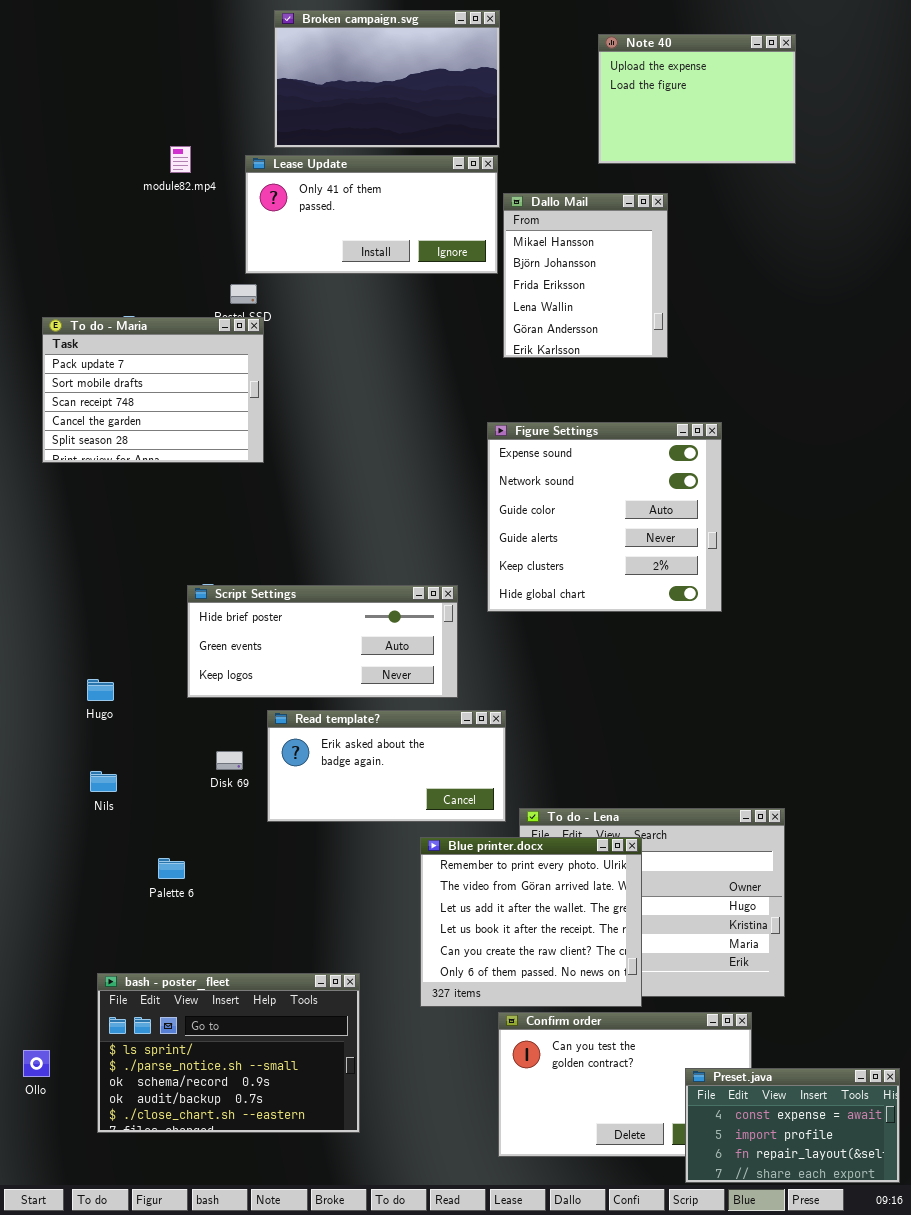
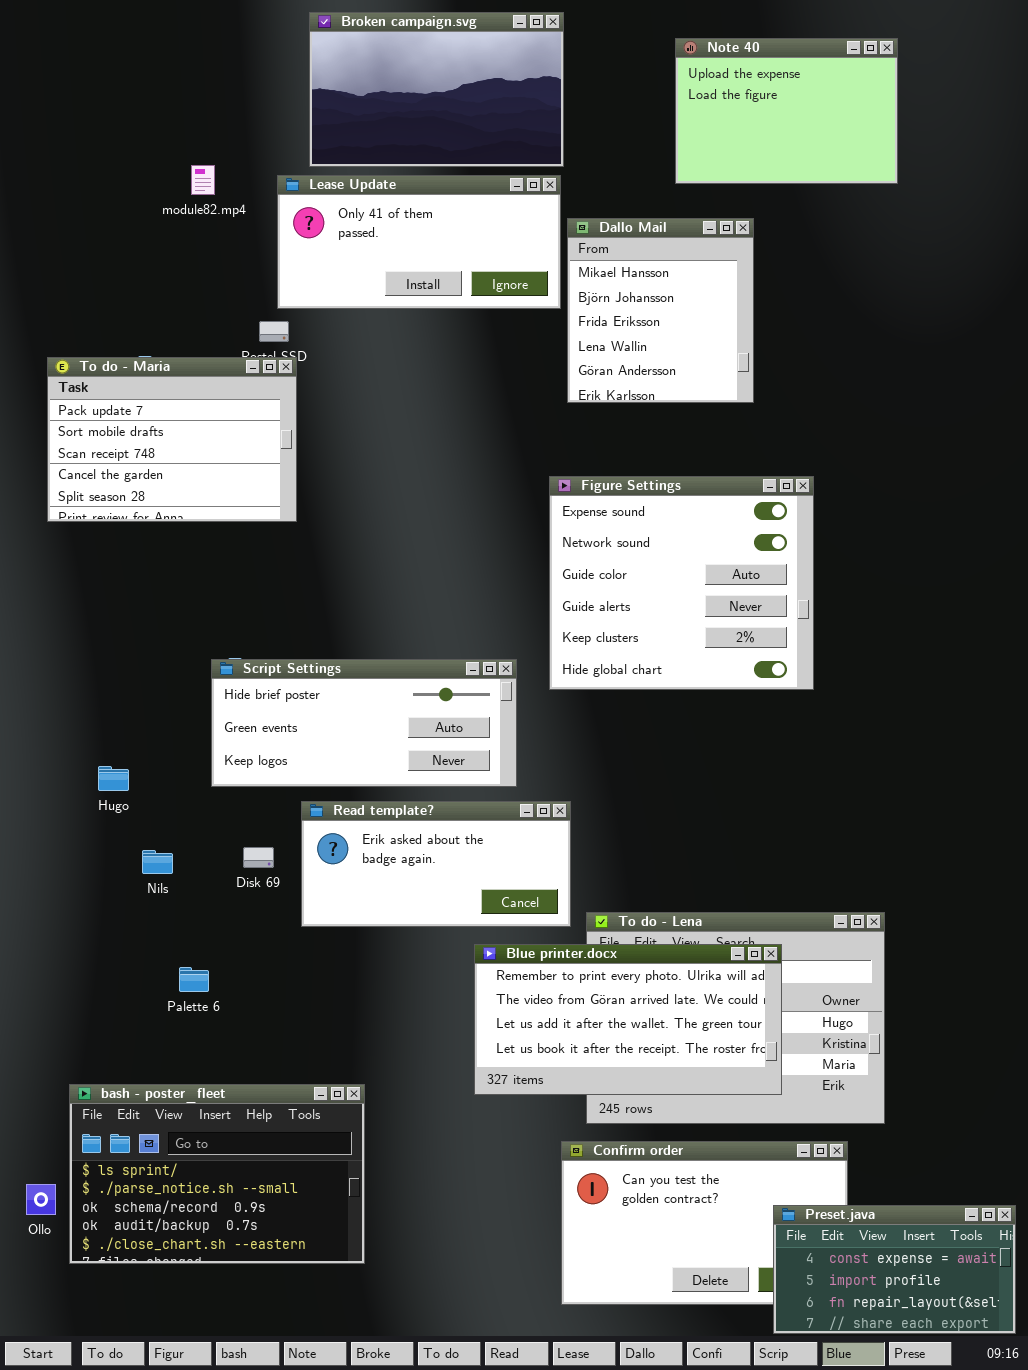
Nils: [90,771,117,792] -> [142,850,173,874], moved
Blue printer.docx: [420,837,642,1007] -> [474,944,782,1095], resized
bash - poster_fleet: [97,973,360,1133] -> [69,1084,365,1264], moved

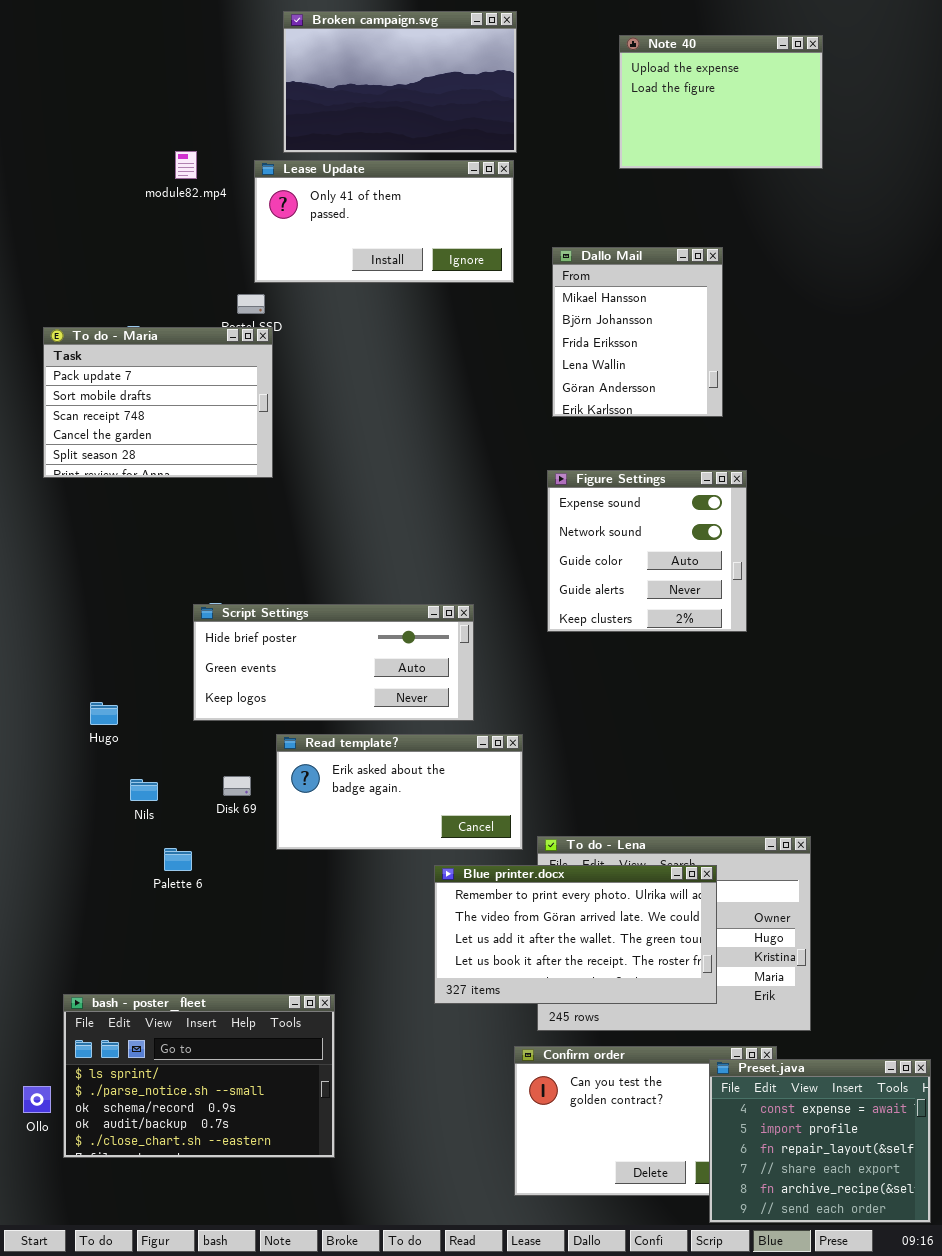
Dallo Mail: [567,218,754,403] -> [552,247,723,417], moved
Figure Settings: [549,476,814,690] -> [547,470,747,632], resized
Palette 6: [179,967,209,992] -> [164,848,192,871], moved
Preset.java: [773,1205,1016,1334] -> [709,1059,931,1223], resized

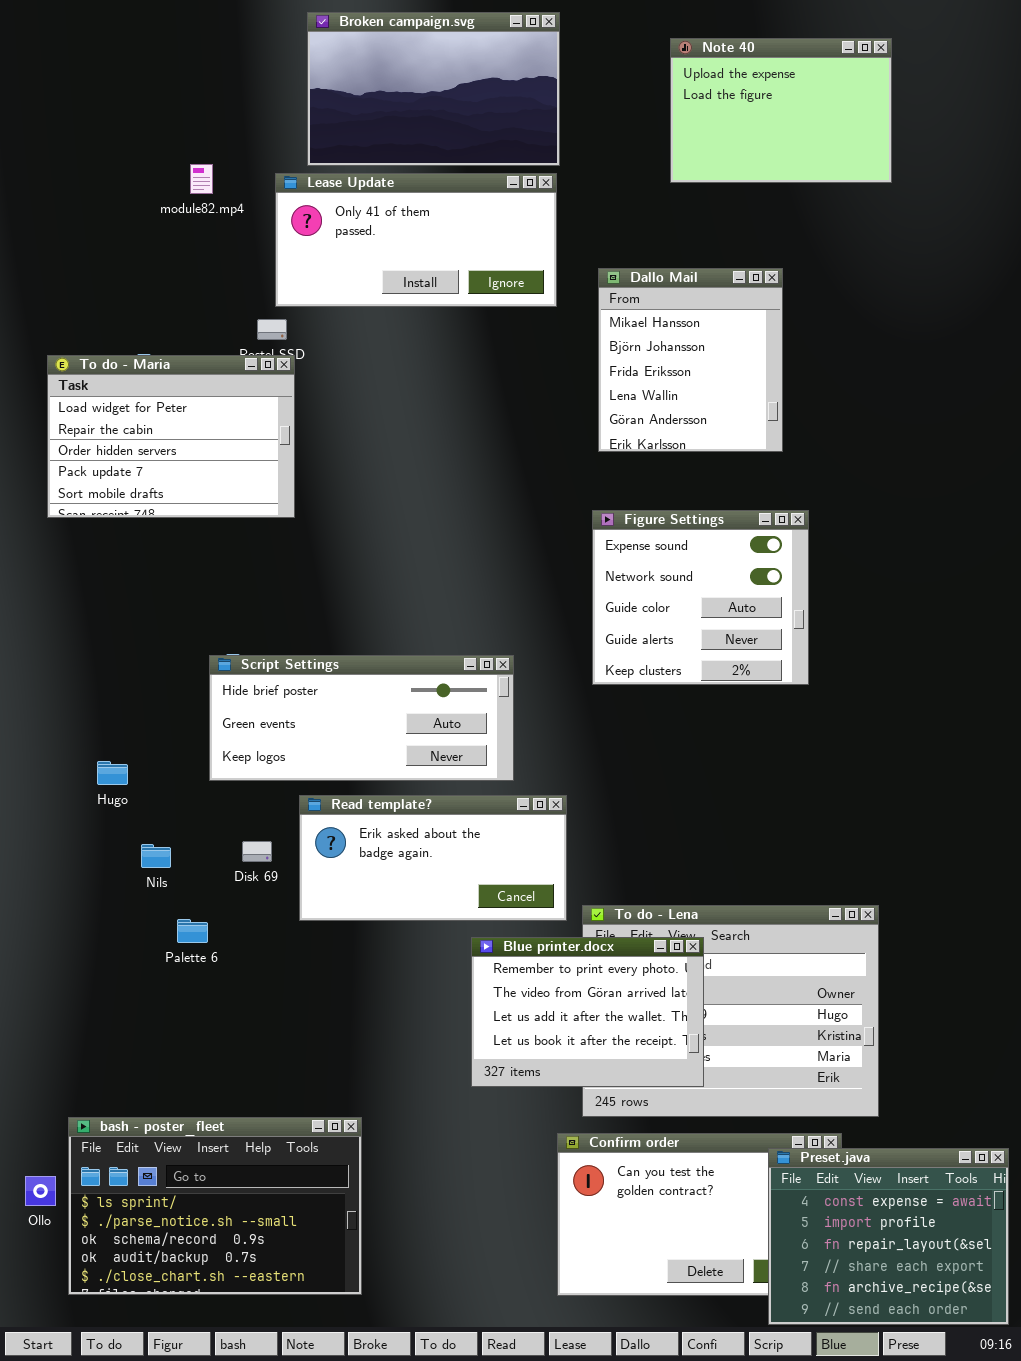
To do - Maria: [43,327,273,478] -> [47,355,295,518], scrolled up 3 rows
Blue printer.docx: [434,865,717,1004] -> [471,937,704,1087], resized
bash - poster_fleet: [63,994,335,1158] -> [68,1117,362,1295], moved

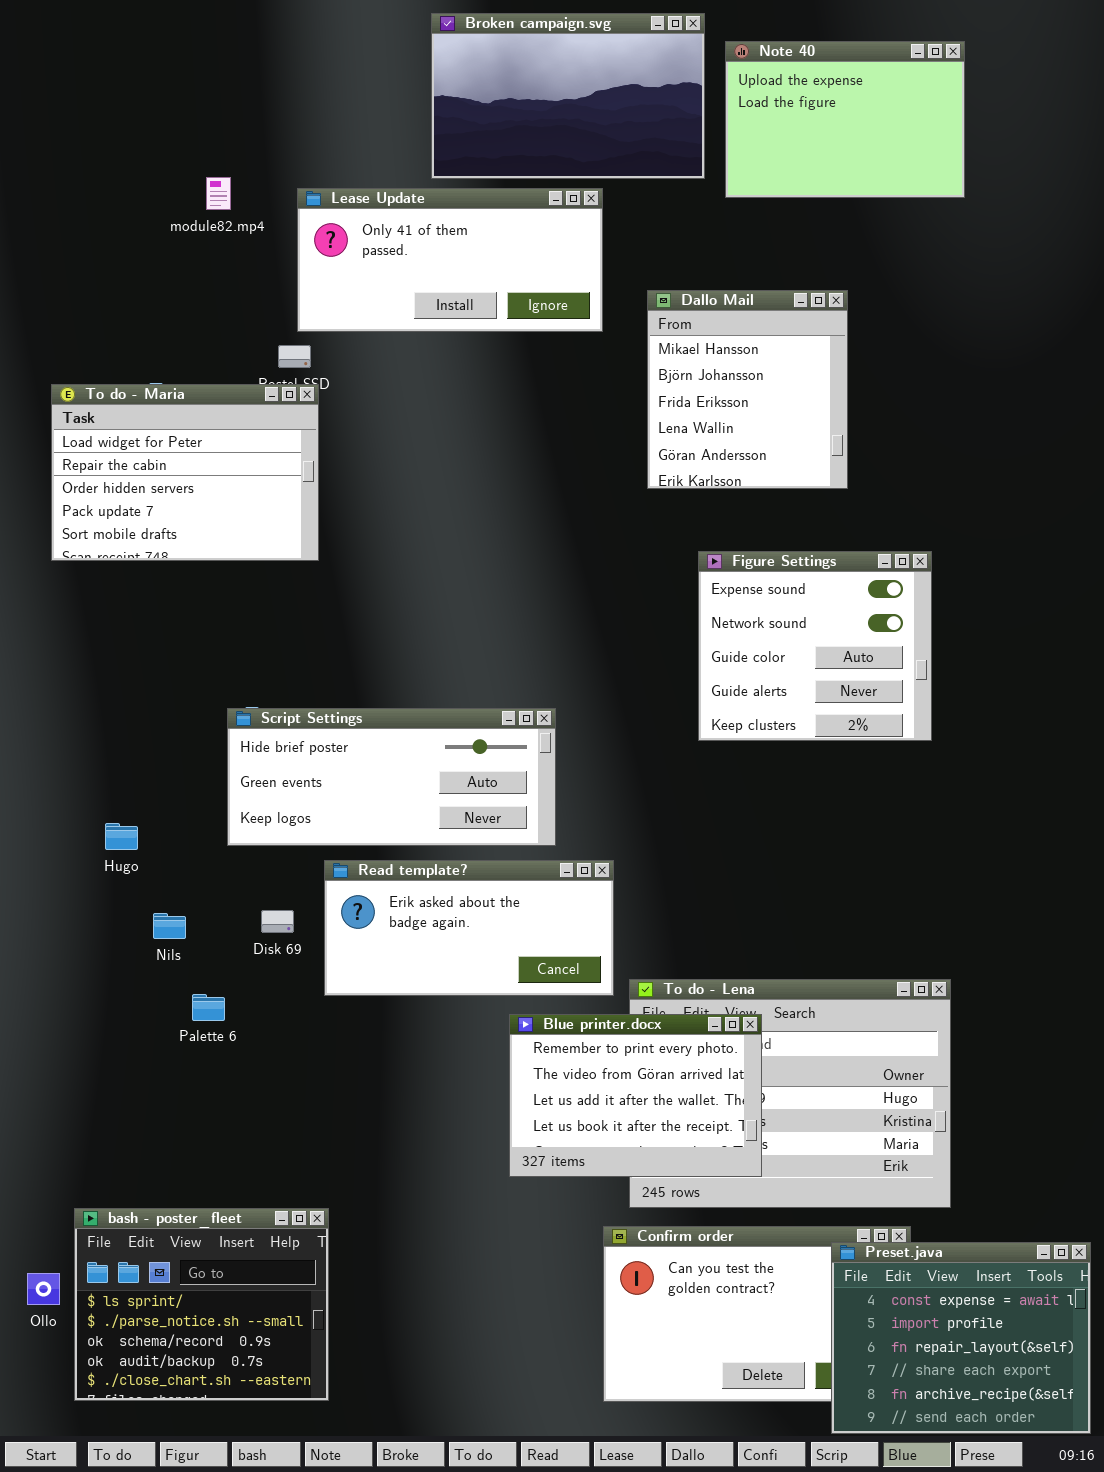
Broken campaign.svg: [307,12,560,166] -> [431,13,705,179], moved
Figure Settings: [592,510,809,685] -> [698,551,932,741], moved
bash - poster_fleet: [68,1117,362,1295] -> [74,1208,329,1401], resized

